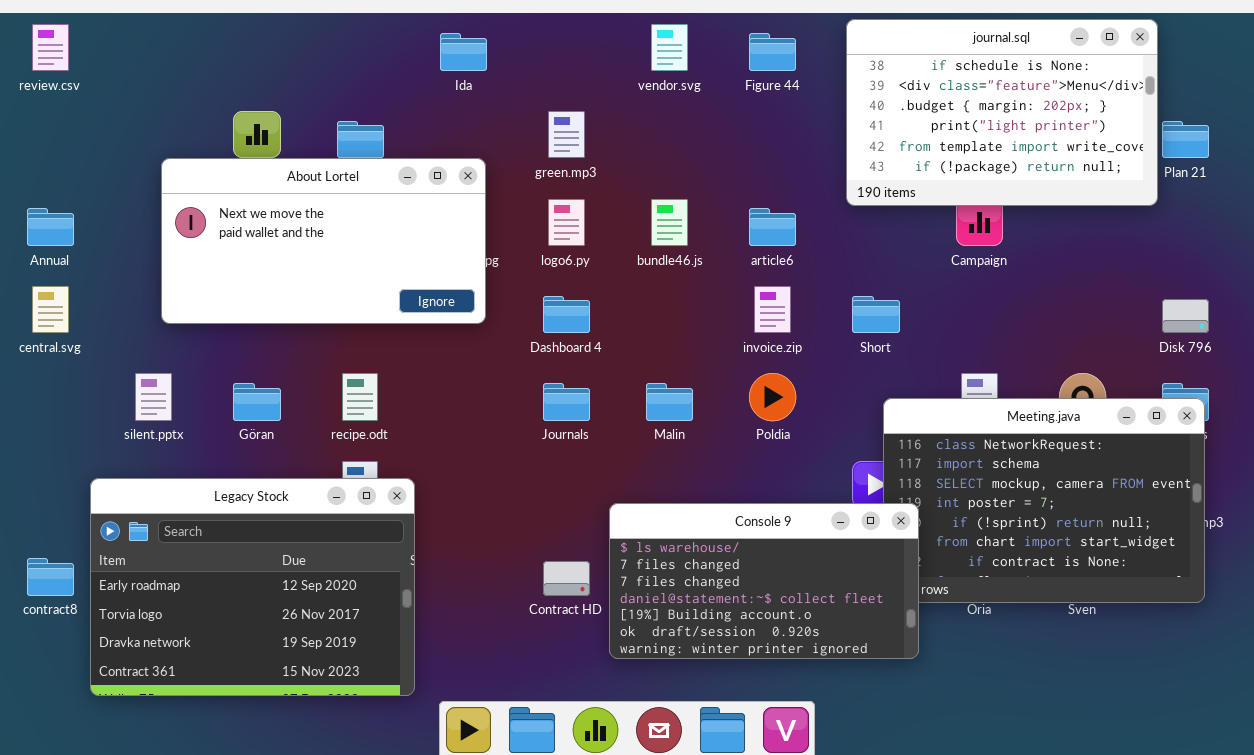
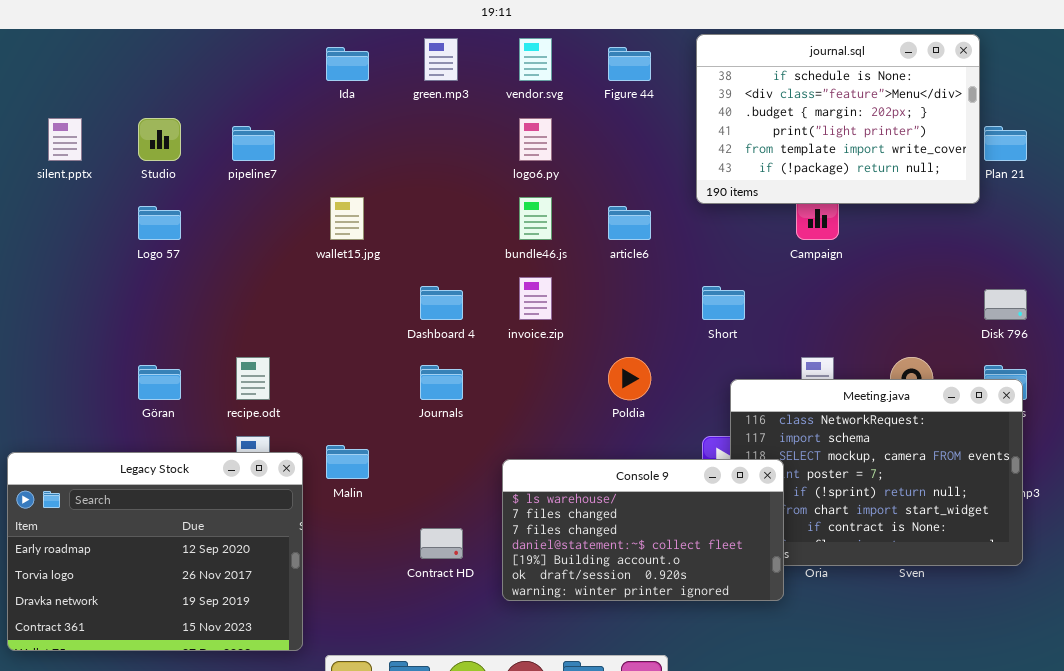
green.mp3: [548,111,585,158] -> [424,38,458,81], moved
About Lortel: [161,158,486,324] -> none, closed
logo6.py: [548,199,585,246] -> [519,118,552,161], moved
invoice.zip: [754,286,791,333] -> [519,277,552,320], moved
silent.pptx: [135,373,172,421] -> [48,118,82,161], moved
Malin: [646,383,693,421] -> [326,445,369,479], moved
Console 9: [609,503,919,659] -> [502,459,784,601], moved

